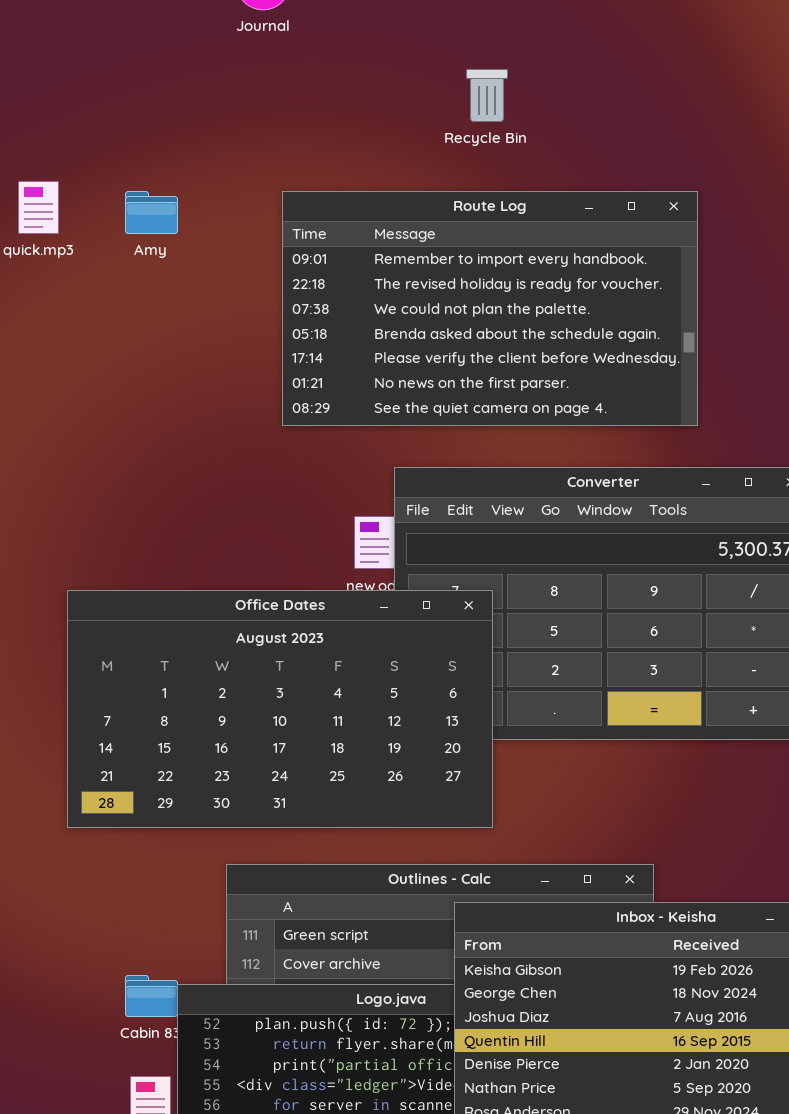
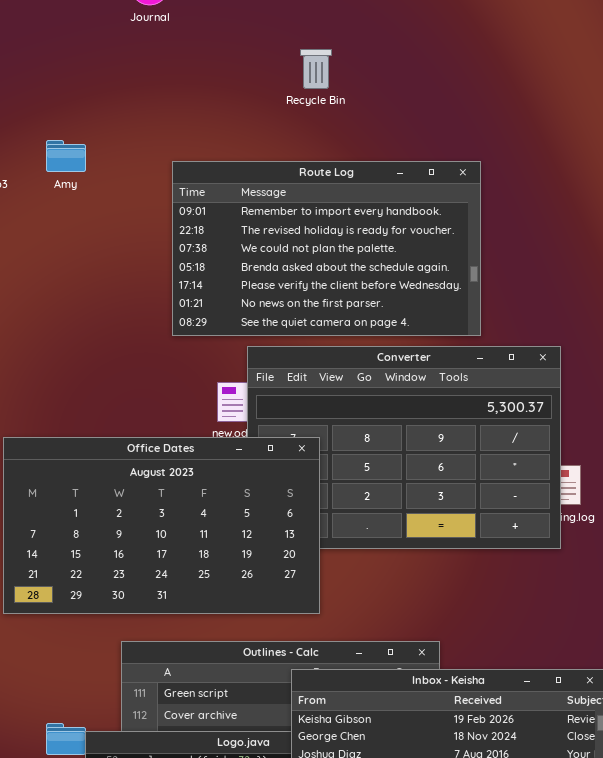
Route Log: [282,191,698,426] -> [172,161,481,336], moved

